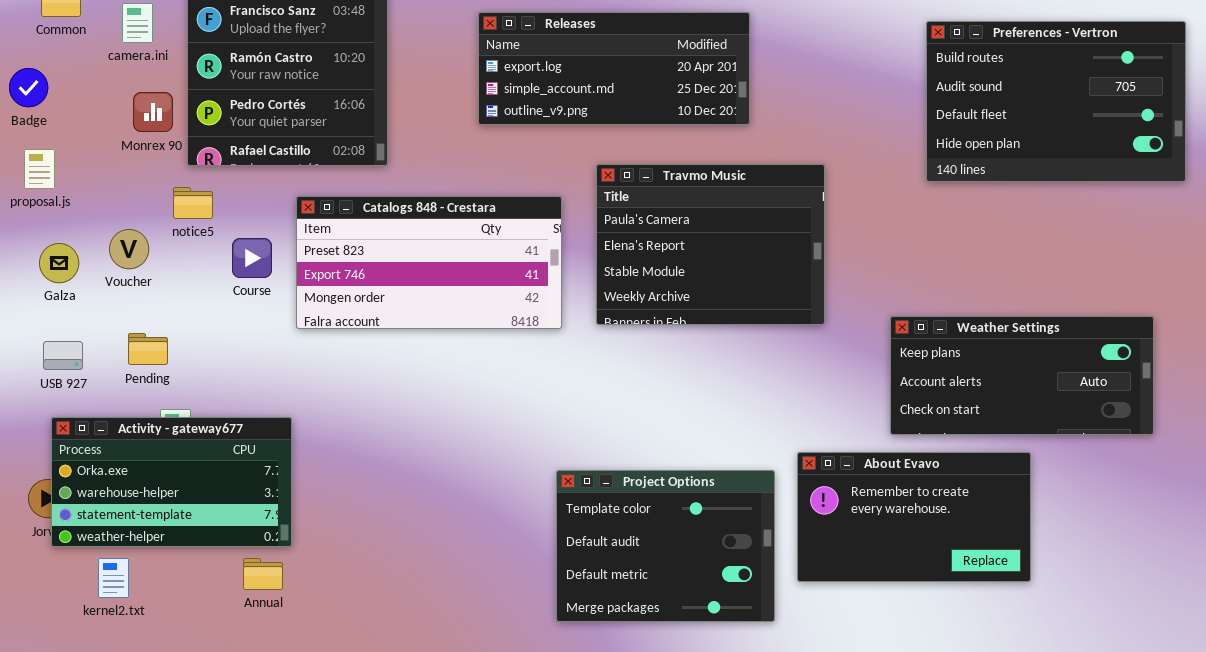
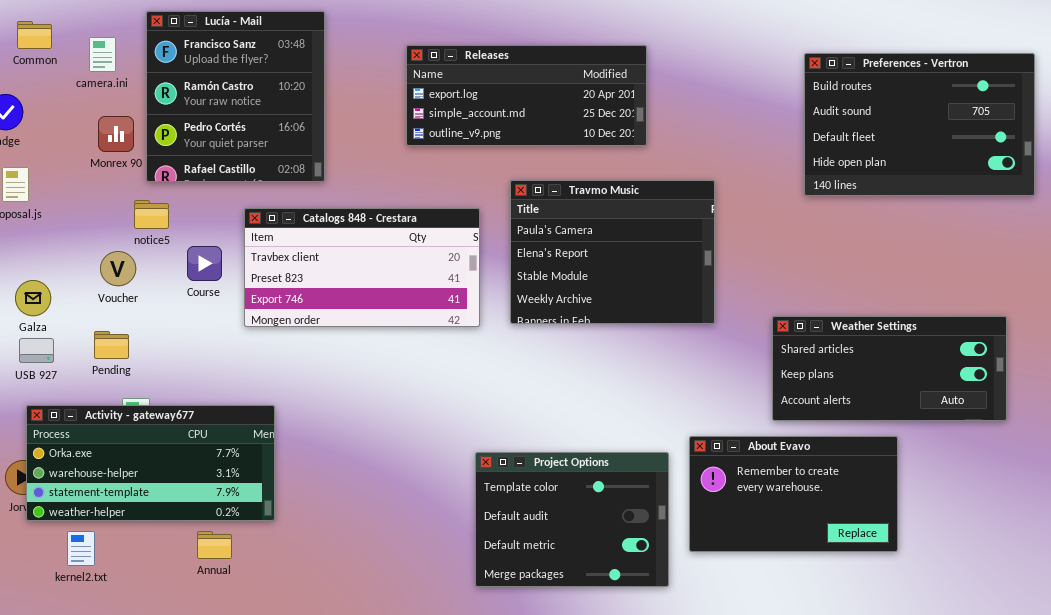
Catalogs 848 - Crestara: [296,196,562,329] -> [244,208,480,327], scrolled up 1 row
Voucher: [109,229,149,269] -> [100,251,136,286], moved
Galza: [39,243,79,283] -> [15,280,51,316], moved
Weather Settings: [890,316,1154,435] -> [772,316,1007,421], scrolled up 1 row
Activity - gateway677: [51,417,292,547] -> [26,405,275,521], resized

